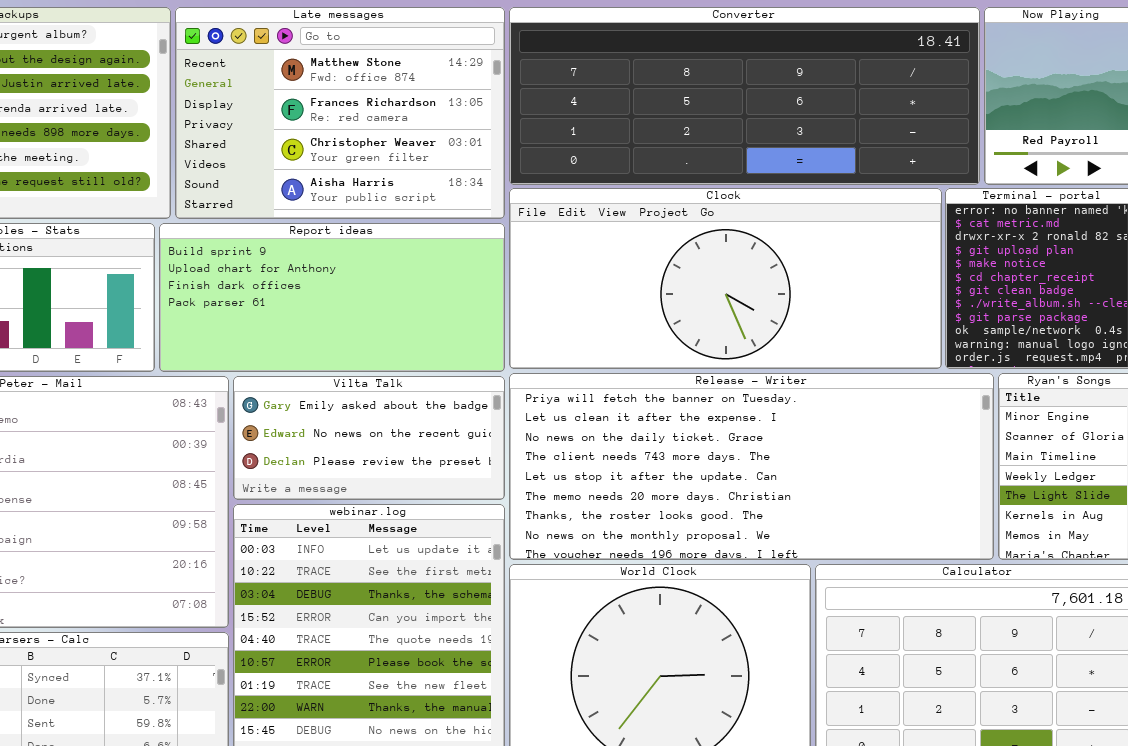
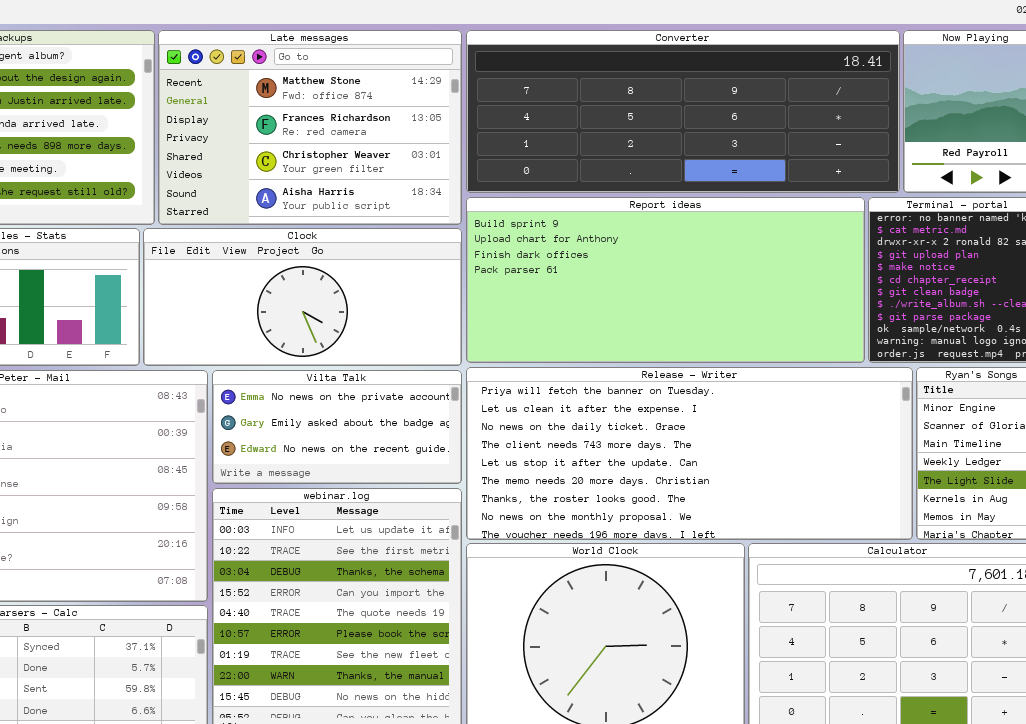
Clock: [509,188,942,369] -> [143,228,462,366], moved, resized
Report ideas: [159,223,505,372] -> [466,197,865,363], moved, resized
Vilta Talk: [233,376,505,500] -> [212,370,462,484], scrolled up 1 row

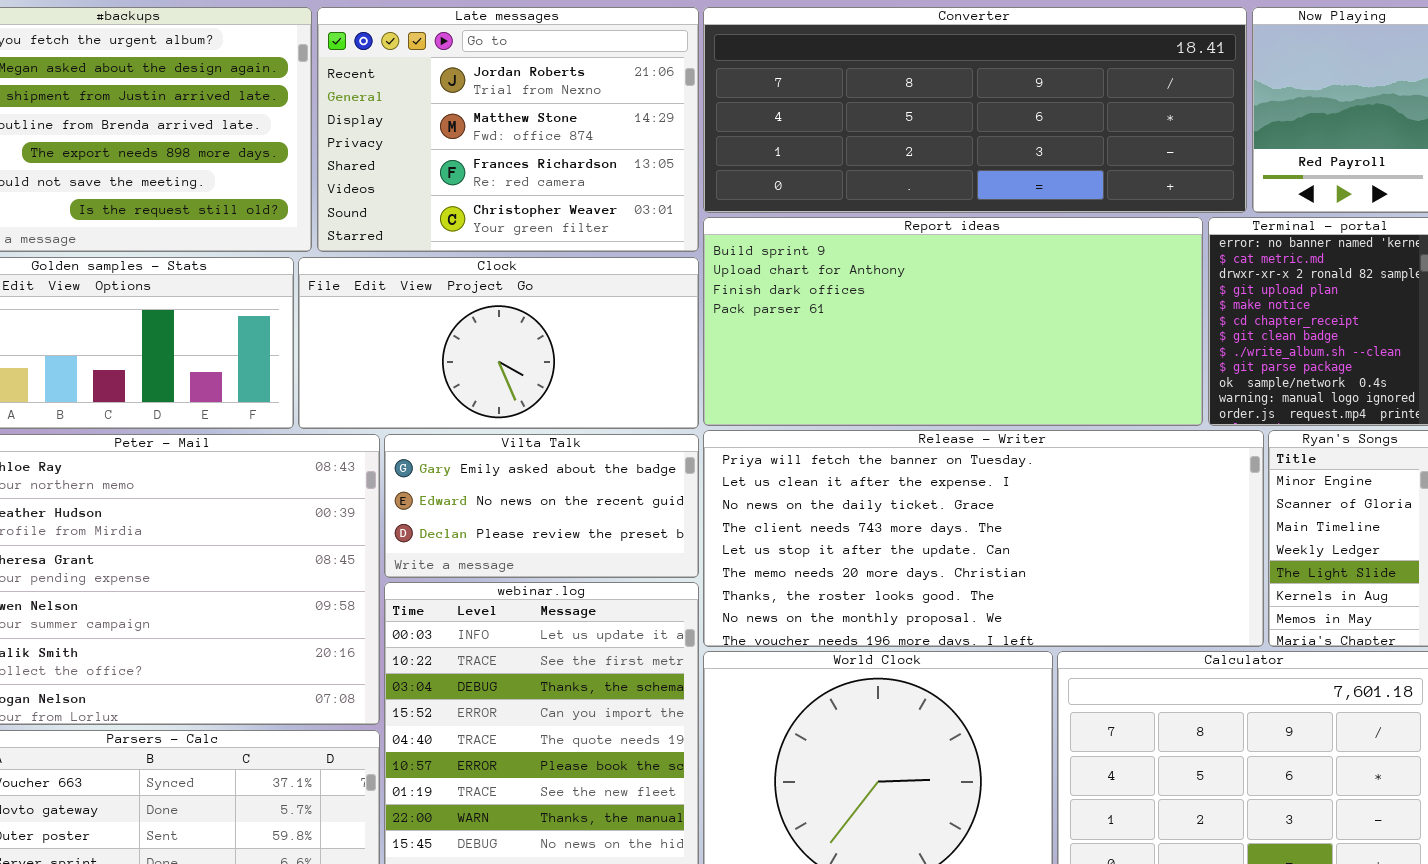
Late messages: [158,30,462,225] -> [317,7,699,252], scrolled up 1 row
Vilta Talk: [212,370,462,484] -> [384,434,699,578], scrolled down 1 row

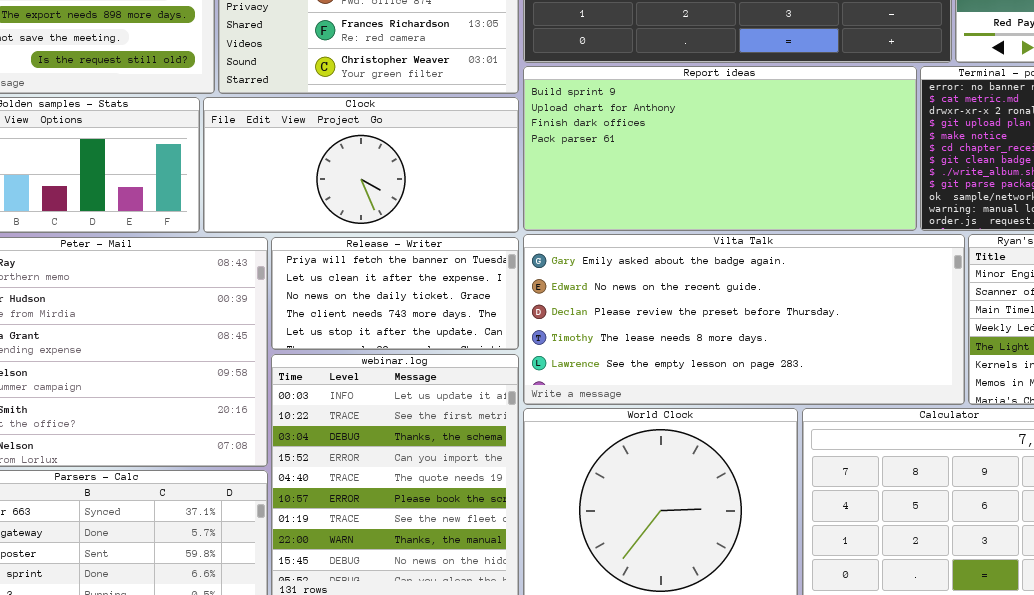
Release - Writer: [703,430,1264,647] -> [271,237,519,350], moved, resized
Vilta Talk: [384,434,699,578] -> [523,234,965,405], moved, resized

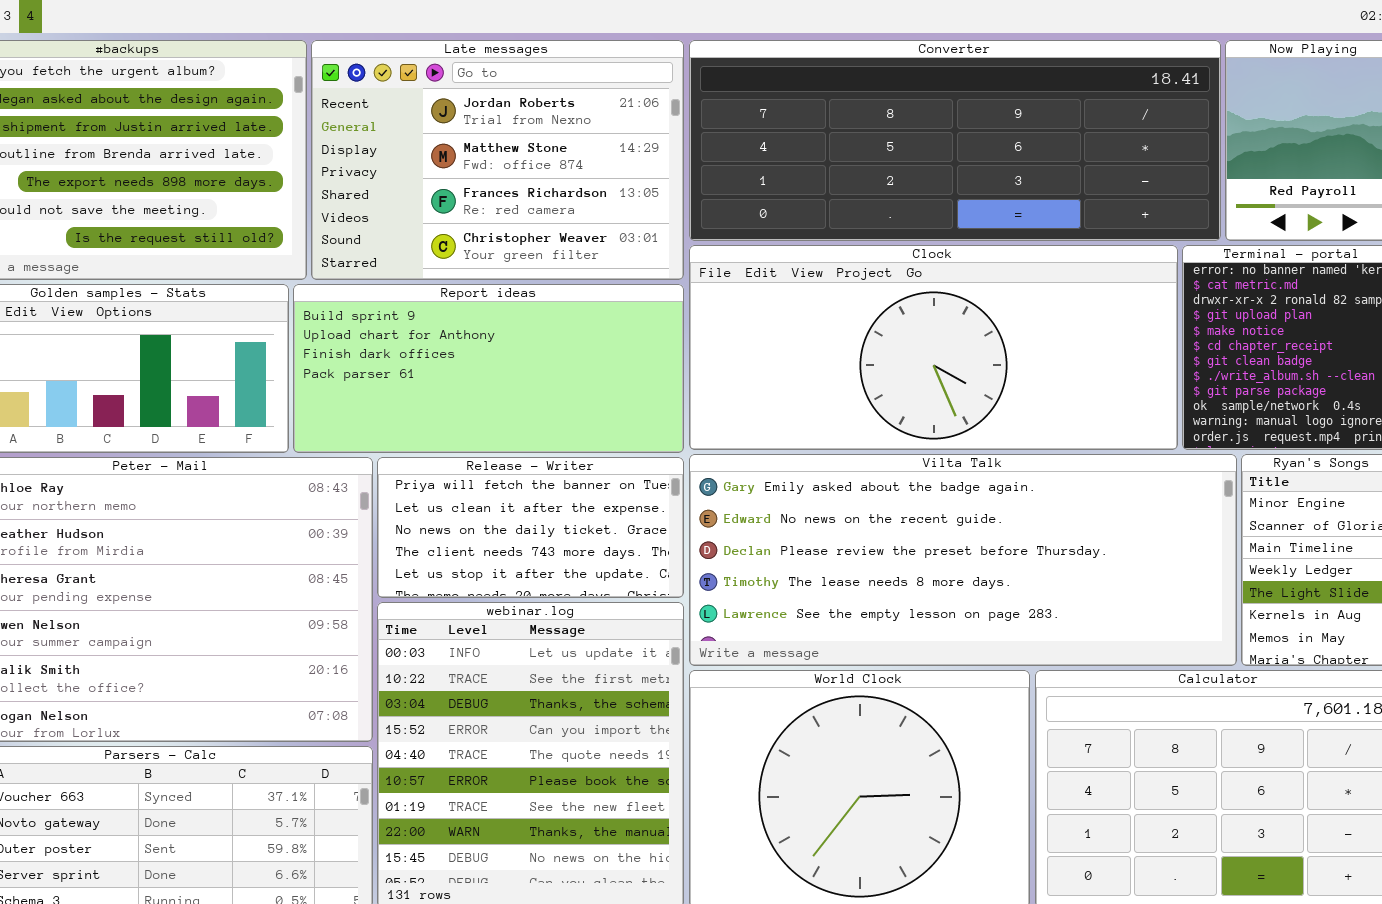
Report ideas: [523,66,917,231] -> [293,284,684,453], moved, resized
Clock: [203,97,519,233] -> [689,245,1178,450], moved, resized

